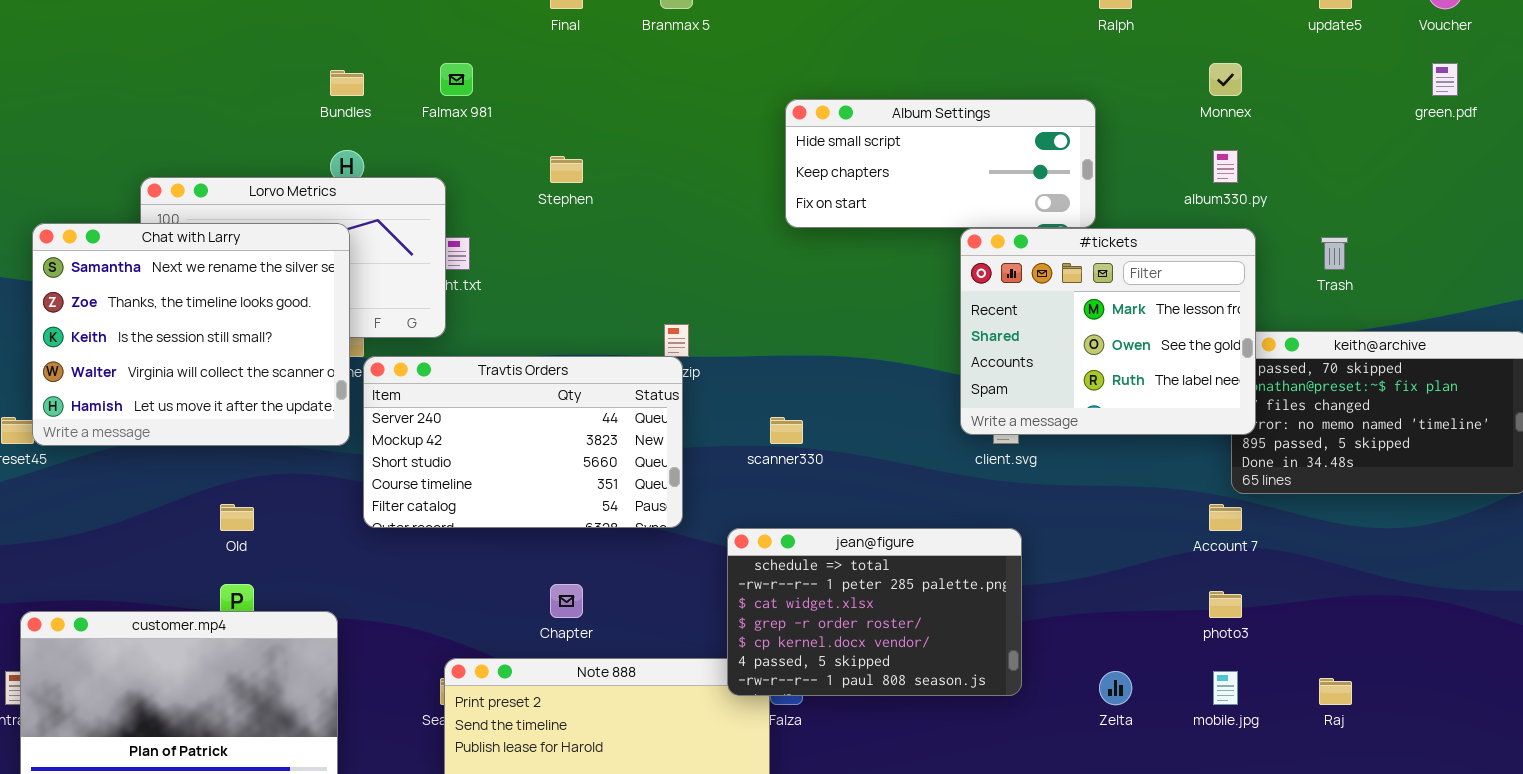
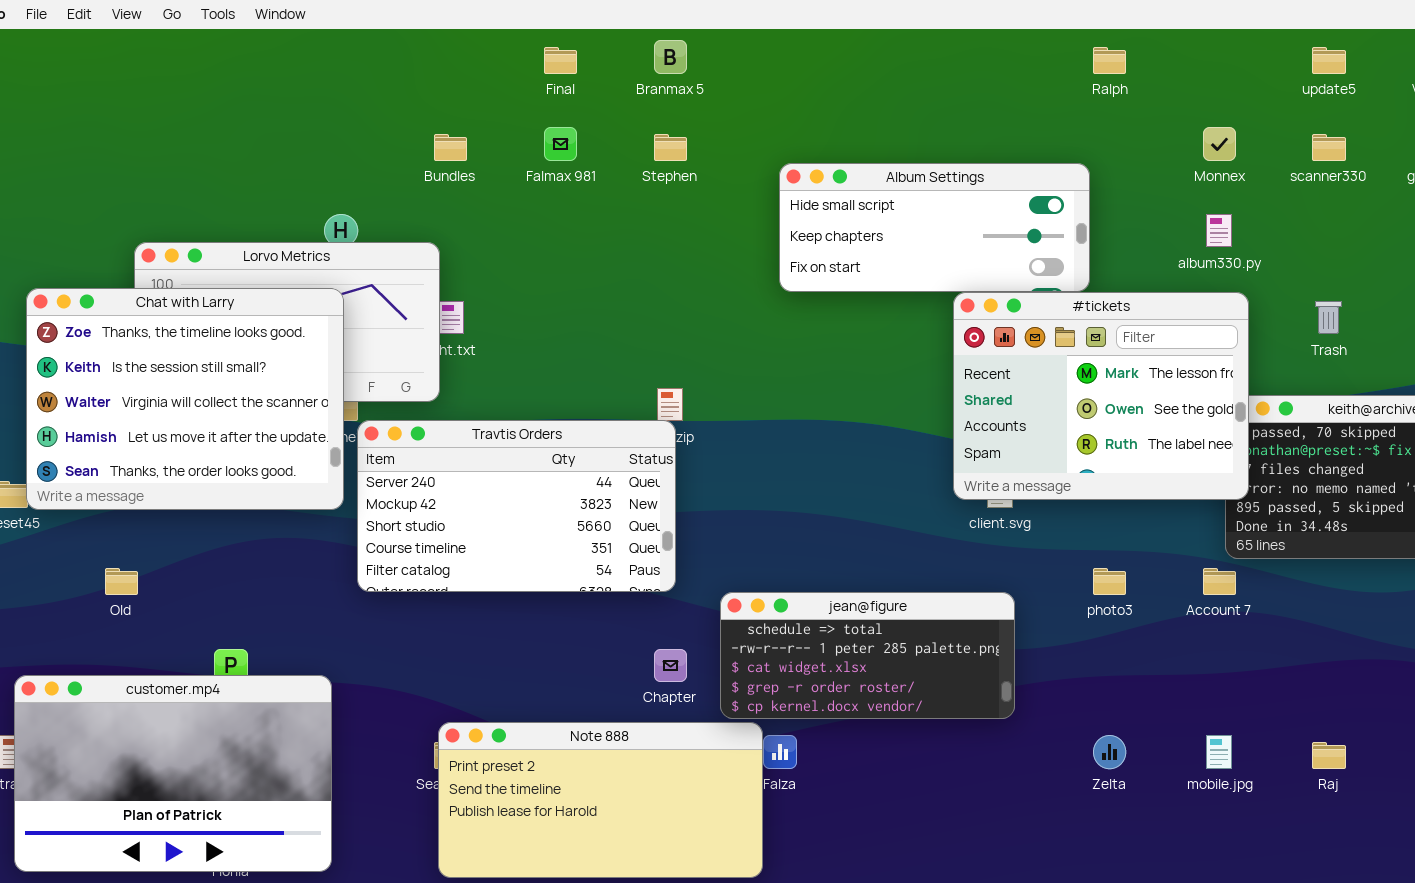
Falmax 981: [440,63,473,96] -> [544,127,577,161], moved
Bundles: [330,70,364,96] -> [434,134,467,161], moved
Stephen: [550,156,583,183] -> [654,134,687,161], moved
Chat with Larry: [32,223,350,446] -> [26,288,344,510], scrolled down 1 row
scanner330: [770,417,803,444] -> [1312,134,1346,161], moved
Old: [220,504,254,531] -> [105,568,138,595], moved
jean@figure: [727,528,1022,696] -> [720,592,1015,719], resized
Chapter: [550,584,583,618] -> [654,649,687,682], moved
photo3: [1209,591,1242,618] -> [1093,568,1126,595], moved

